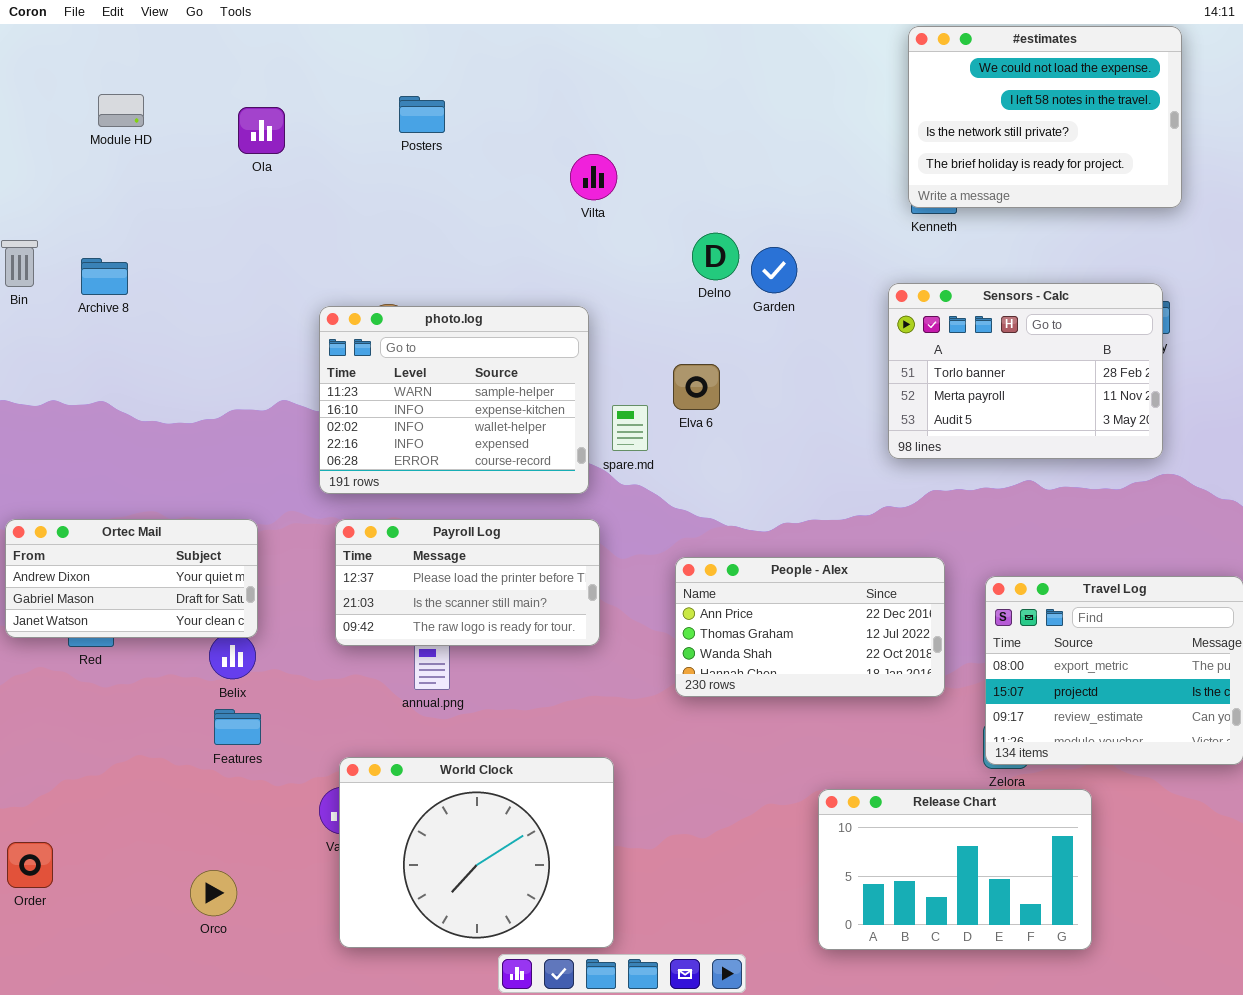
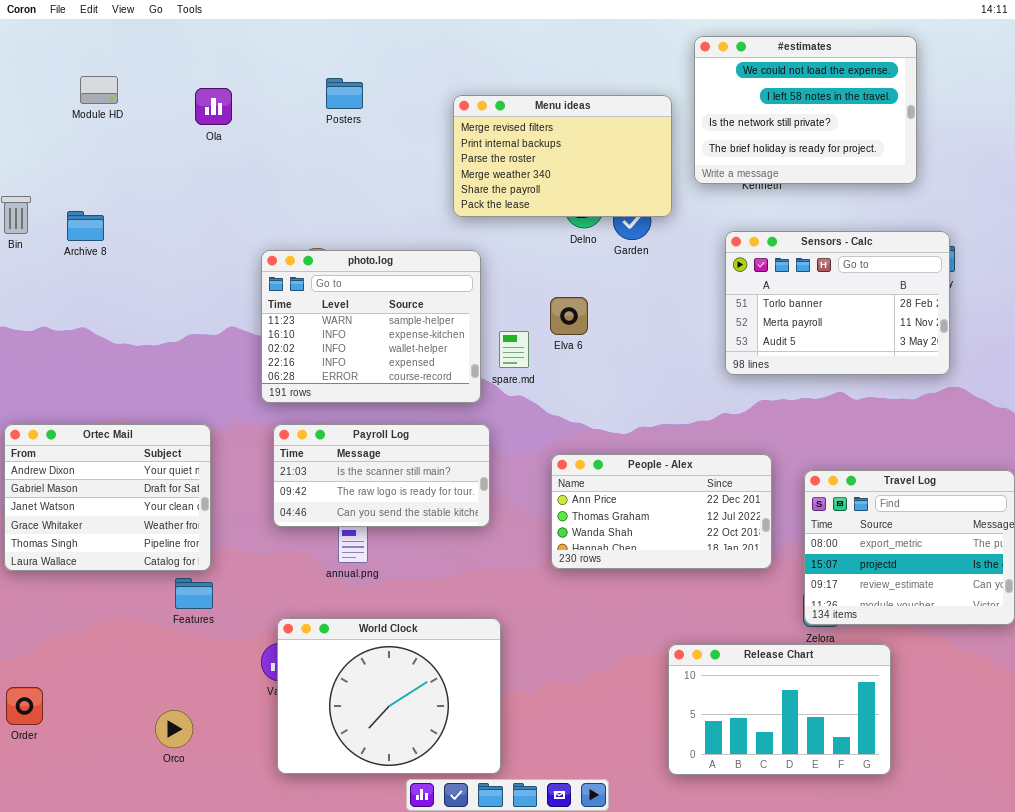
#estimates: [908,26,1182,208] -> [694,36,917,184], moved
Menu ideas: none -> [453,95,672,217], opened
Ortec Mail: [5,519,258,638] -> [4,424,211,571], resized
Payroll Log: [335,519,600,646] -> [273,424,490,527], scrolled down 1 row

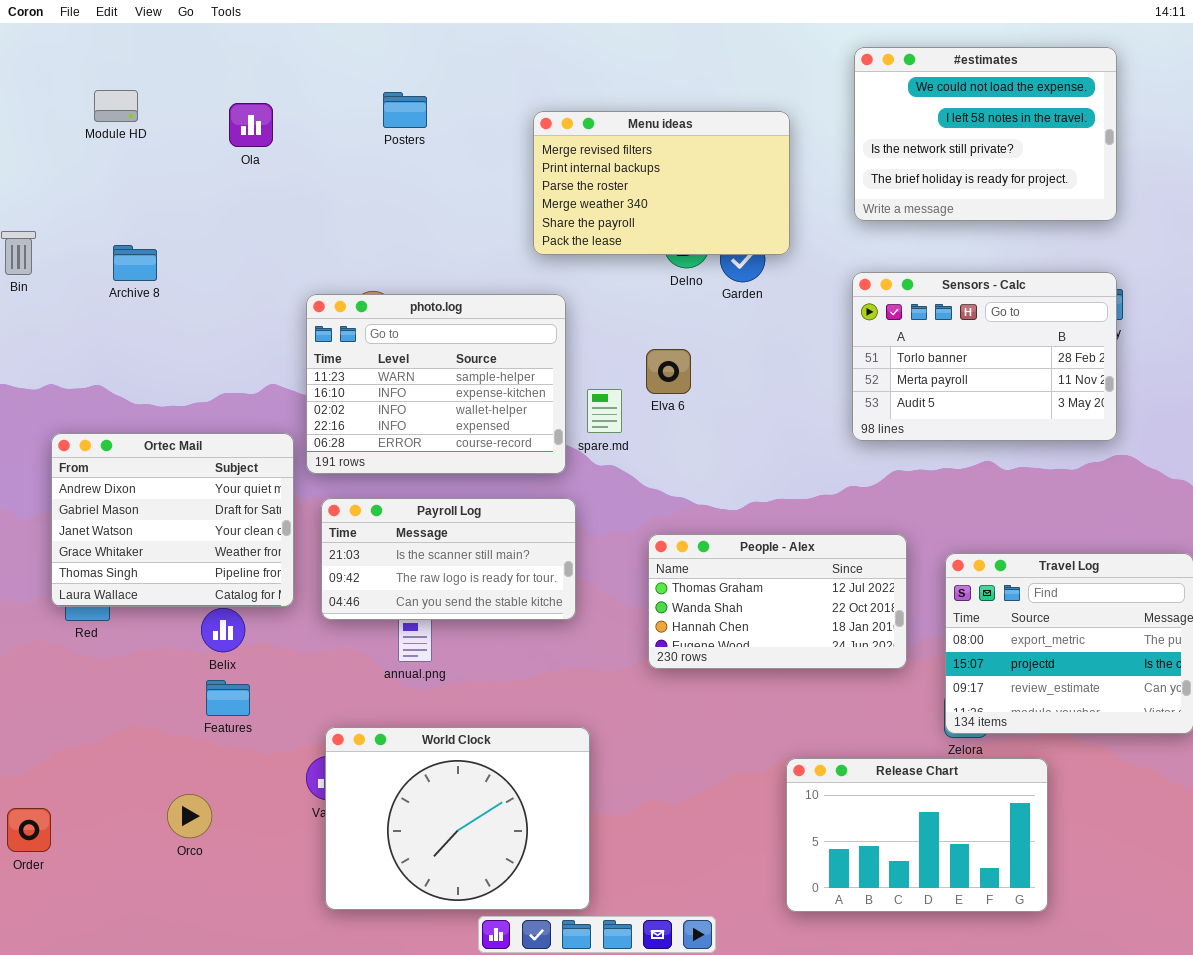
#estimates: [694,36,917,184] -> [854,47,1117,221], moved
Archive 8: [67,211,104,241] -> [113,245,157,281], moved
Ortec Mail: [4,424,211,571] -> [51,433,294,607], moved
People - Alex: [551,454,772,569] -> [648,534,907,669], scrolled down 1 row
Orco: [155,710,193,748] -> [167,794,212,838], moved

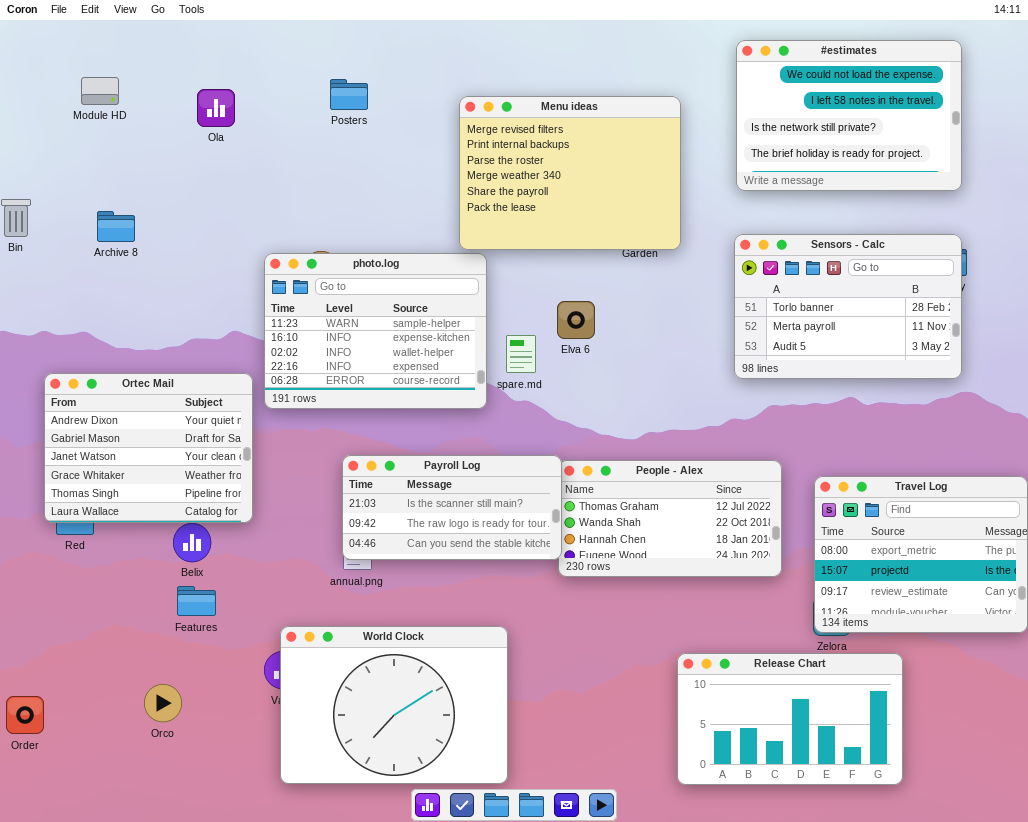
Menu ideas: [533,111,790,255] -> [459,96,681,250], resized
Payroll Log: [321,498,576,620] -> [342,455,562,560], moved

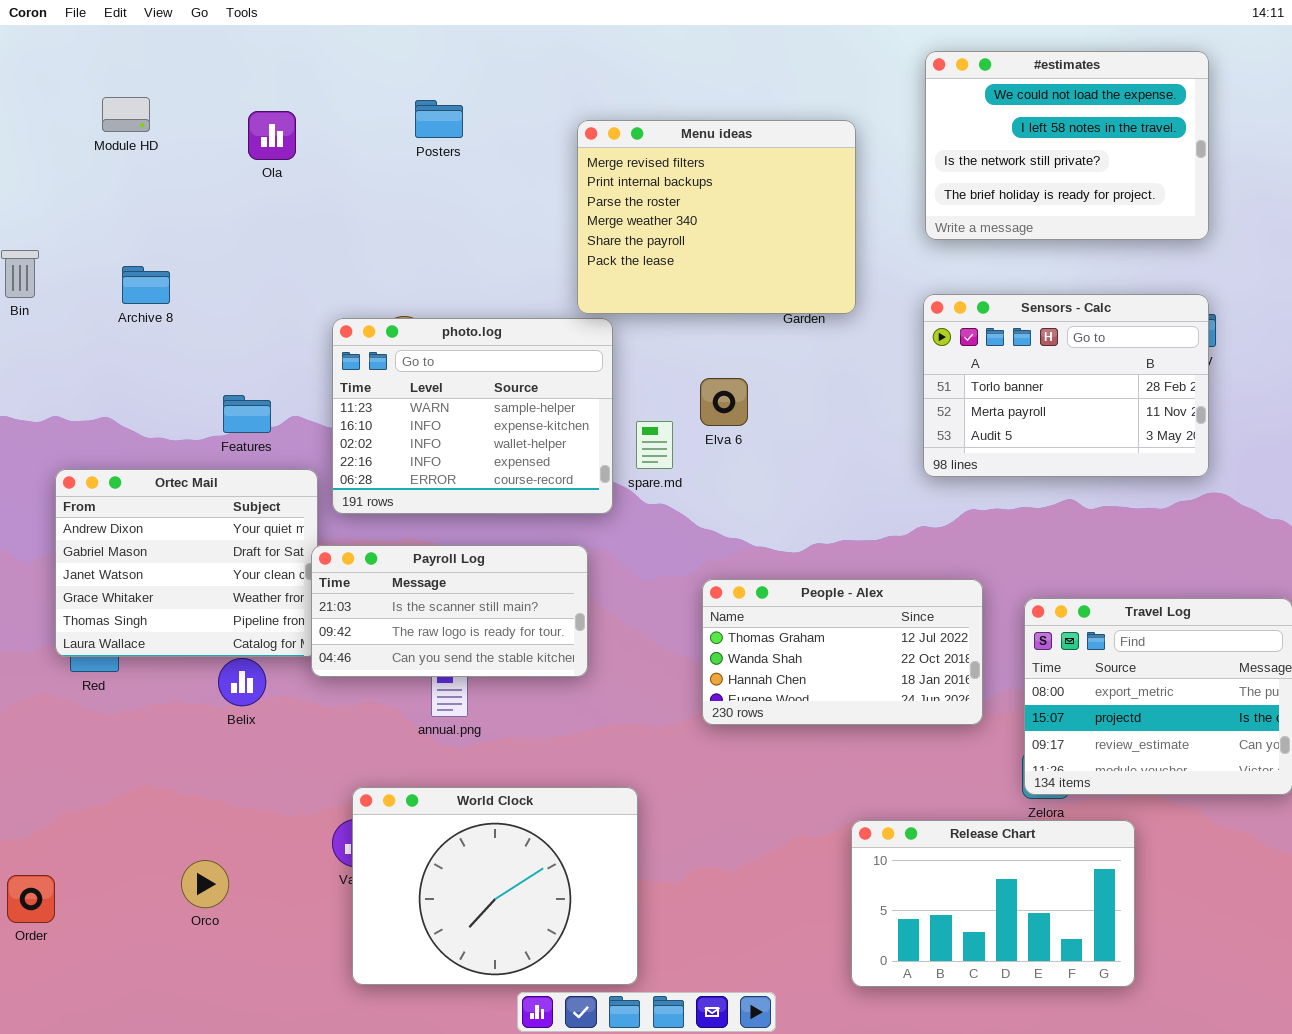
Payroll Log: [342,455,562,560] -> [311,545,588,677], moved
Features: [177,586,216,616] -> [223,395,271,433], moved

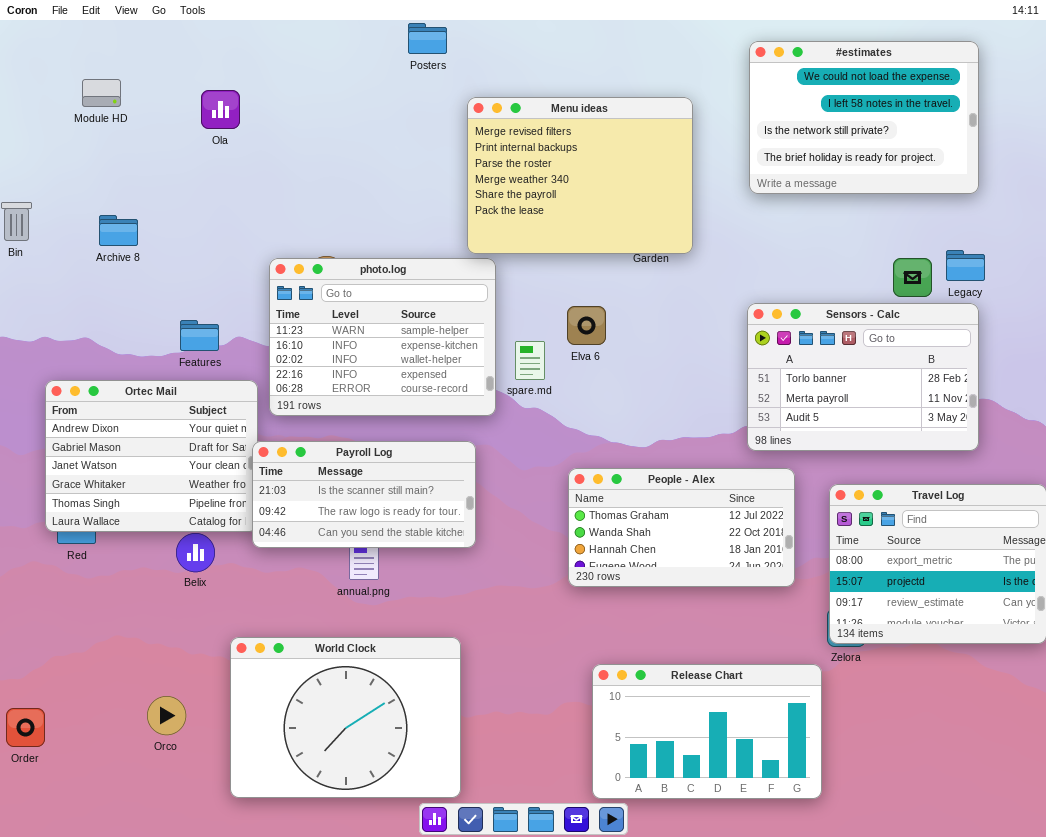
Posters: [415,100,463,138] -> [408,23,447,54], moved
Sensors - Calc: [923,294,1209,477] -> [747,303,979,451], moved
World Clock: [352,787,638,985] -> [230,637,461,798], moved
Release Chart: [851,820,1135,987] -> [592,664,822,799], moved

